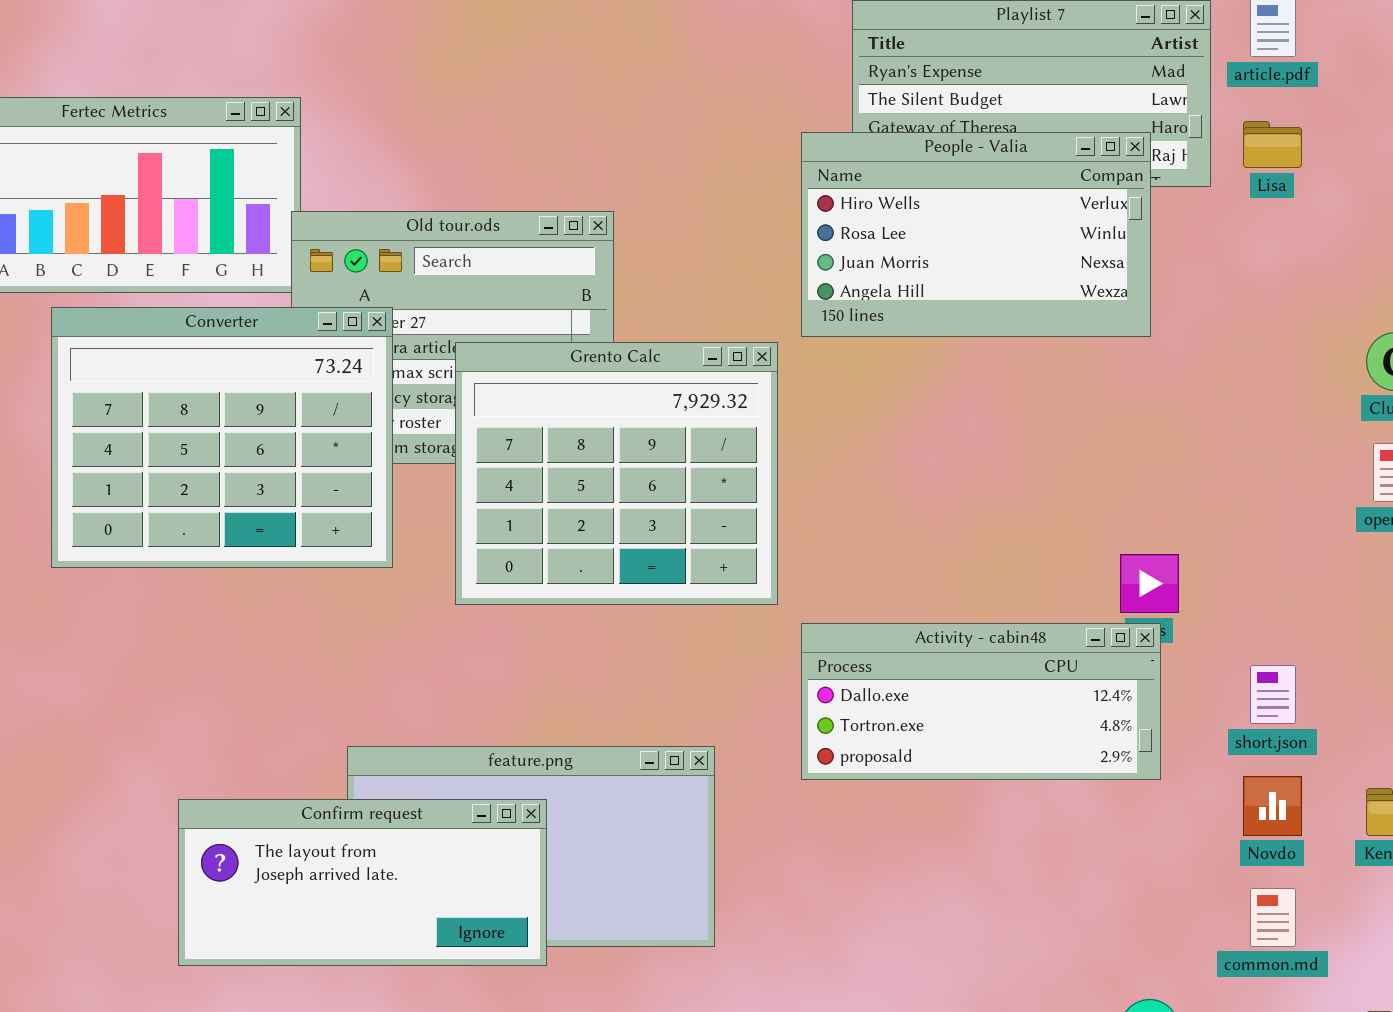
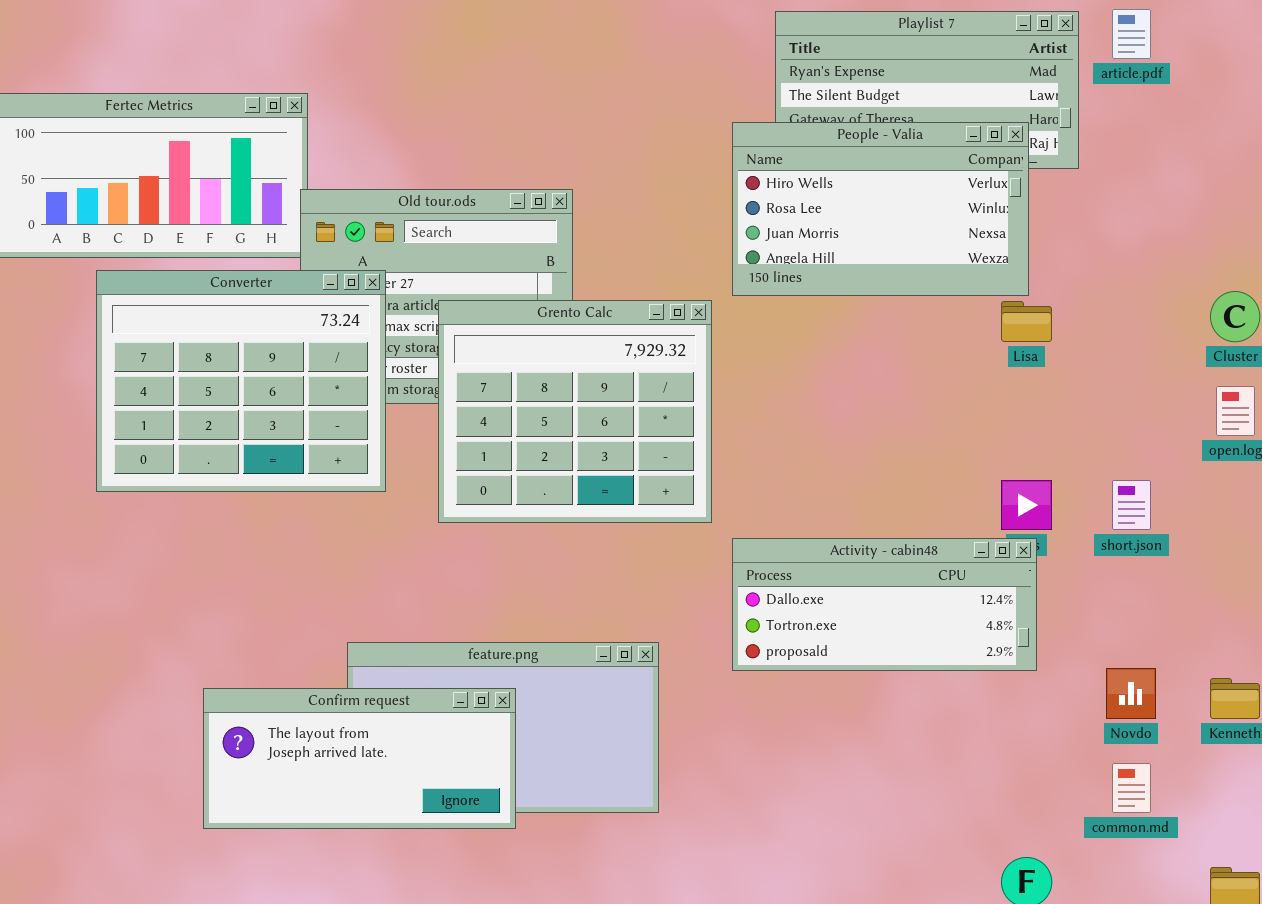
Lisa: [1243,121,1302,168] -> [1001,301,1052,342], moved
short.json: [1250,665,1296,724] -> [1112,480,1151,530], moved

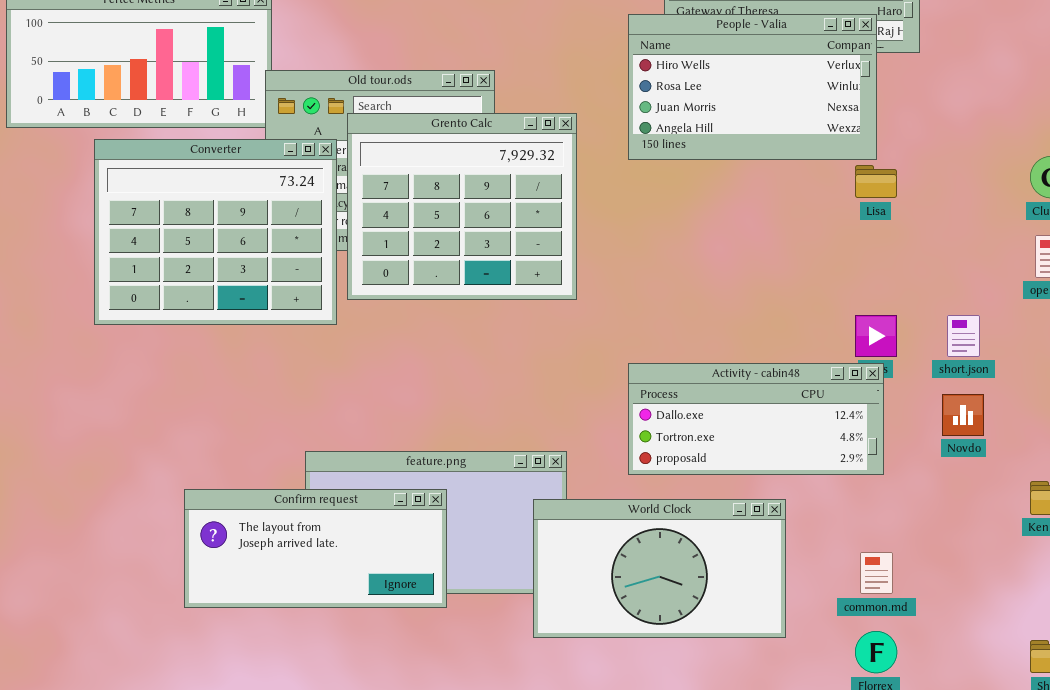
Grento Calc: [438,300,712,523] -> [347,113,577,300], moved
Novdo: [1106,668,1156,719] -> [942,394,984,436], moved
World Clock: none -> [533,499,786,638], opened
common.md: [1112,763,1151,813] -> [860,552,893,594], moved

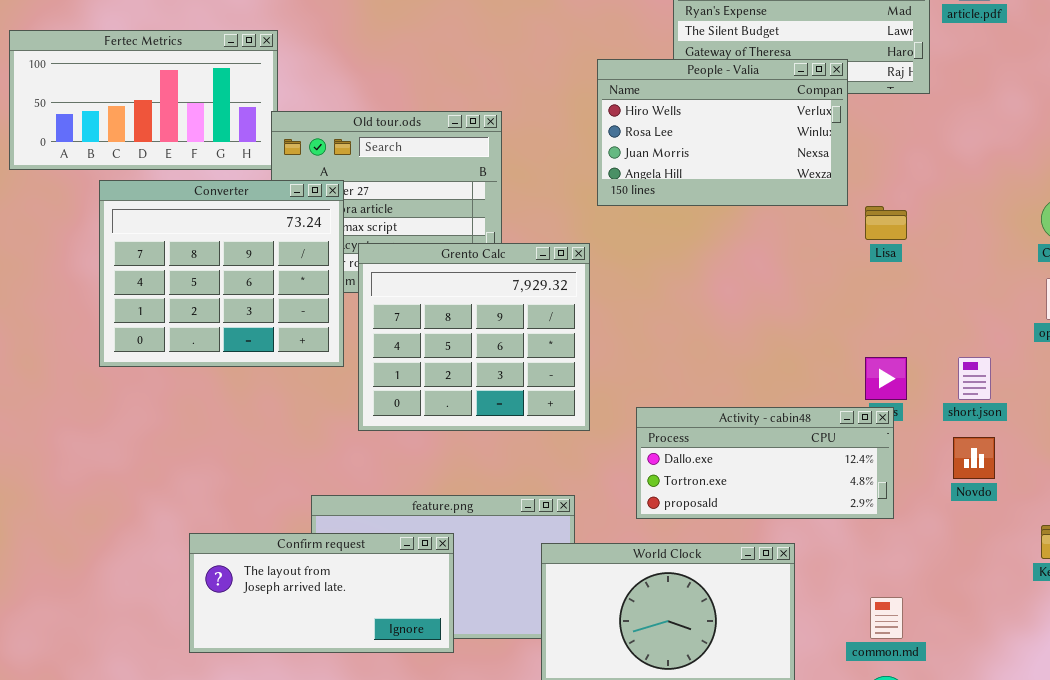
People - Valia: [628,14,877,160] -> [597,59,848,206], moved
Grento Calc: [347,113,577,300] -> [358,243,590,431], moved

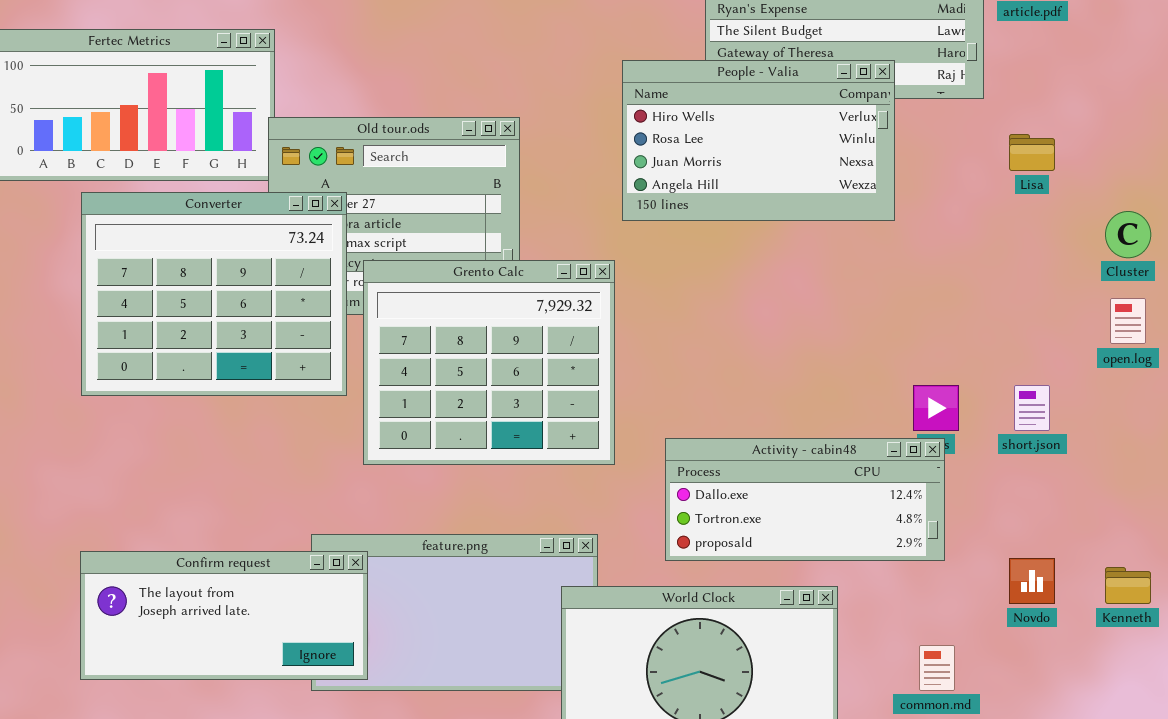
Lisa: [865,206,907,240] -> [1009,134,1055,171], moved
Novdo: [953,437,995,479] -> [1009,558,1055,604], moved
Confirm request: [189,533,454,653] -> [80,551,368,680], moved

